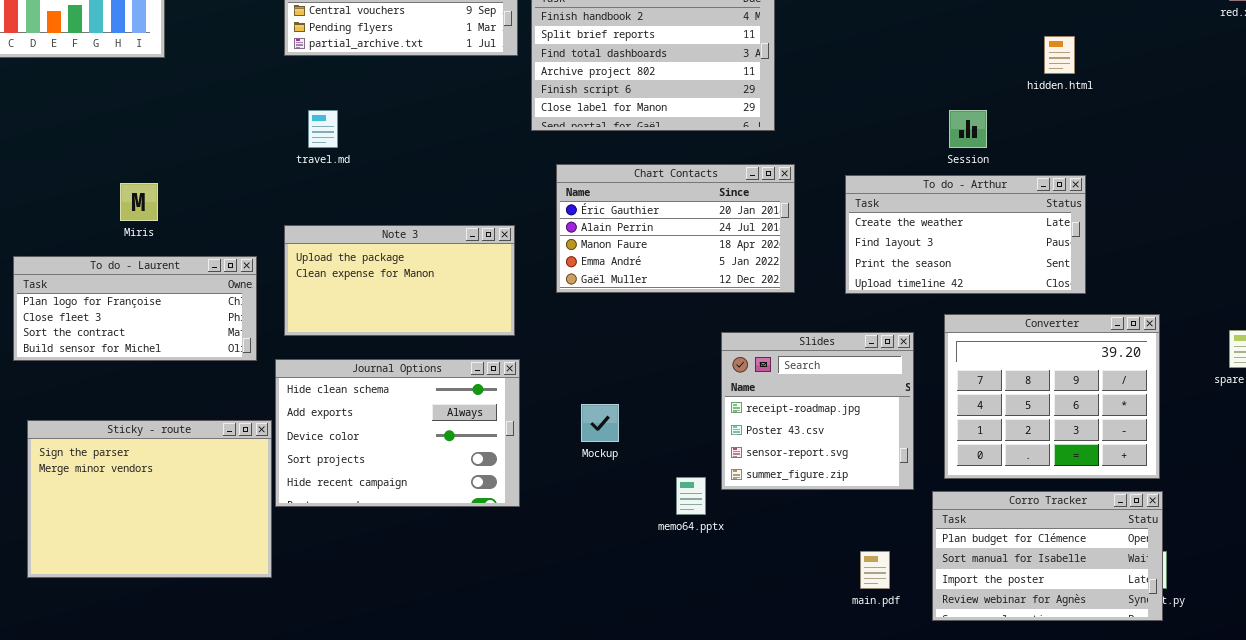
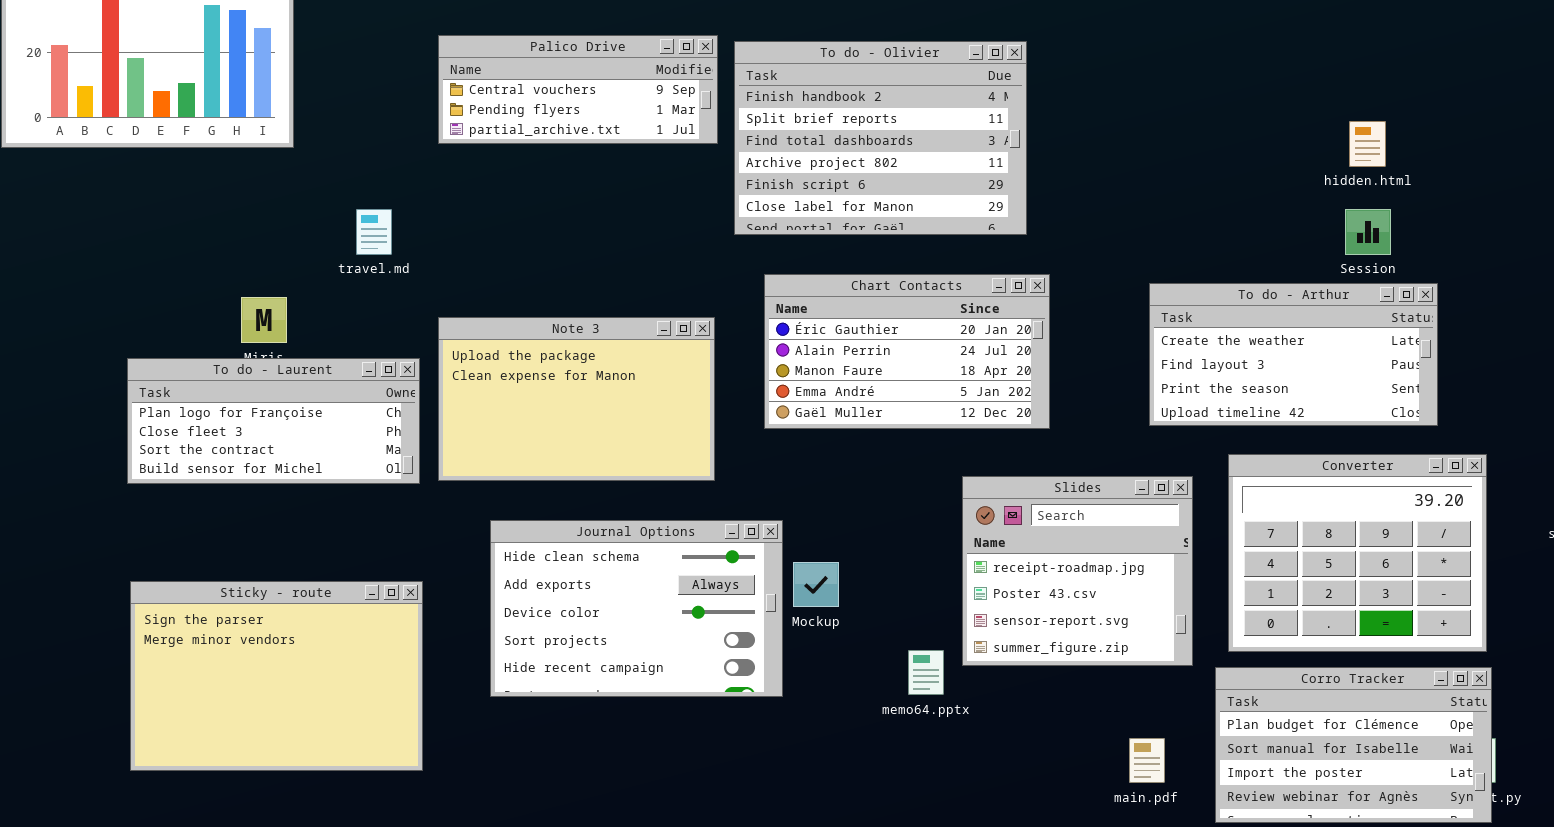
travel.md: [308,110,338,148] -> [356,209,392,255], moved
Session: [949,110,987,148] -> [1345,209,1391,255], moved
To do - Arthur: [845,175,1086,294] -> [1149,283,1438,426], moved
Note 3: [284,225,515,336] -> [438,317,715,481], resized
To do - Laurent: [13,256,257,361] -> [127,358,420,484], moved
Journal Options: [275,359,520,507] -> [490,520,783,697], moved

